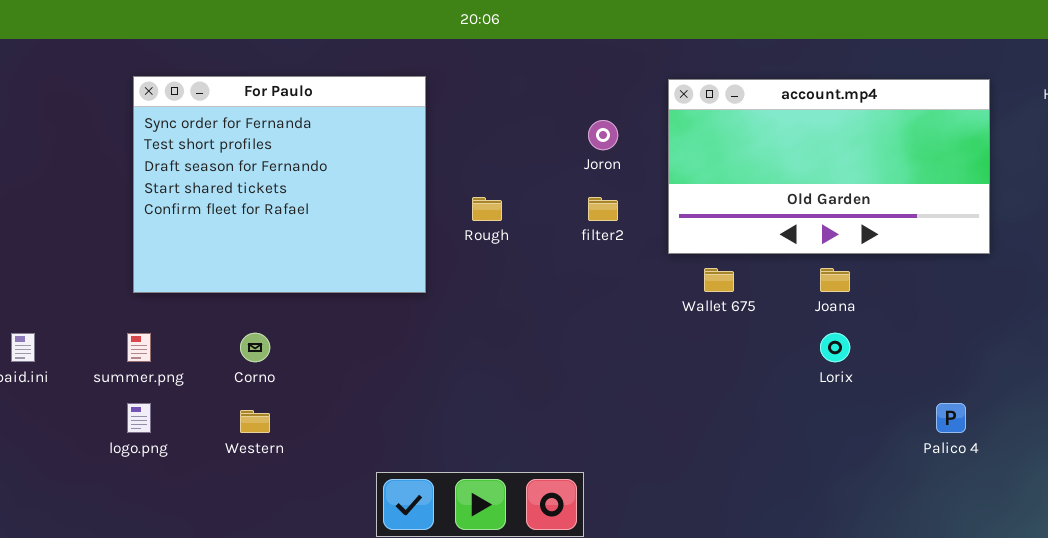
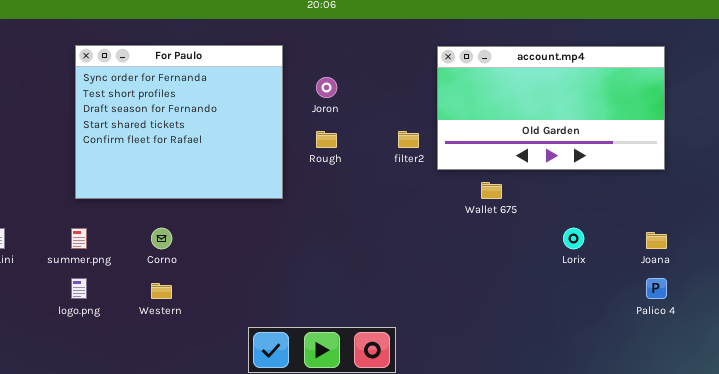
account.mp4: [668,79,990,254] -> [437,46,665,170], moved
Joron: [588,120,618,150] -> [316,77,337,98], moved
Joana: [820,268,850,292] -> [646,232,667,249], moved

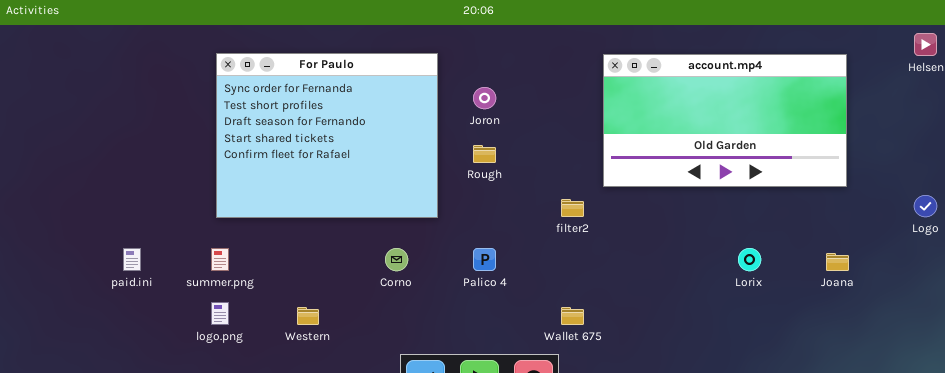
filter2: [398,131,419,148] -> [561,199,584,217], moved
Wallet 675: [481,182,502,199] -> [561,307,584,325], moved
Corno: [151,228,172,249] -> [385,248,408,271], moved
Palico 4: [646,278,667,299] -> [473,248,496,271], moved

